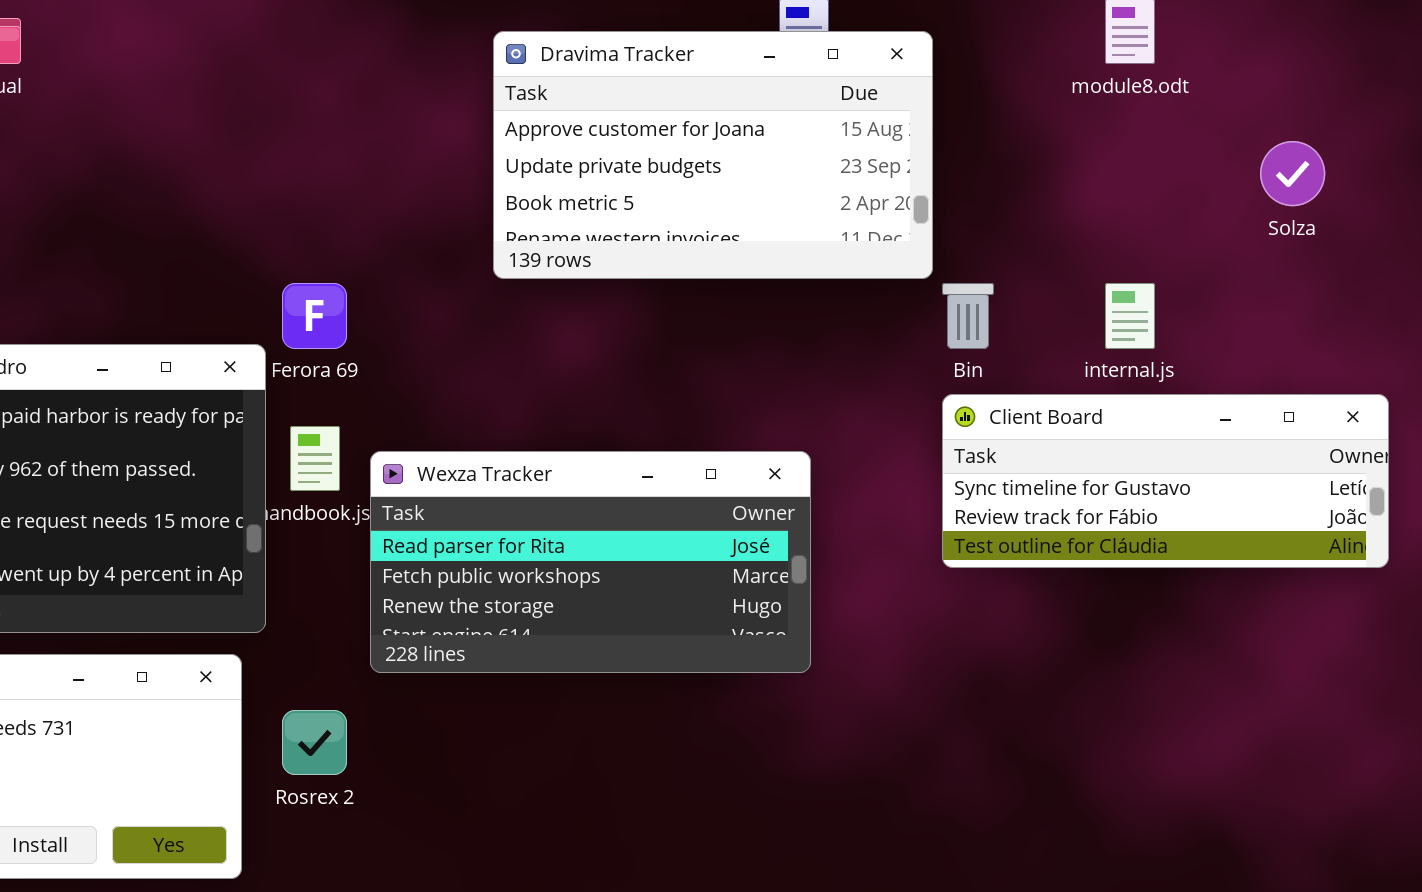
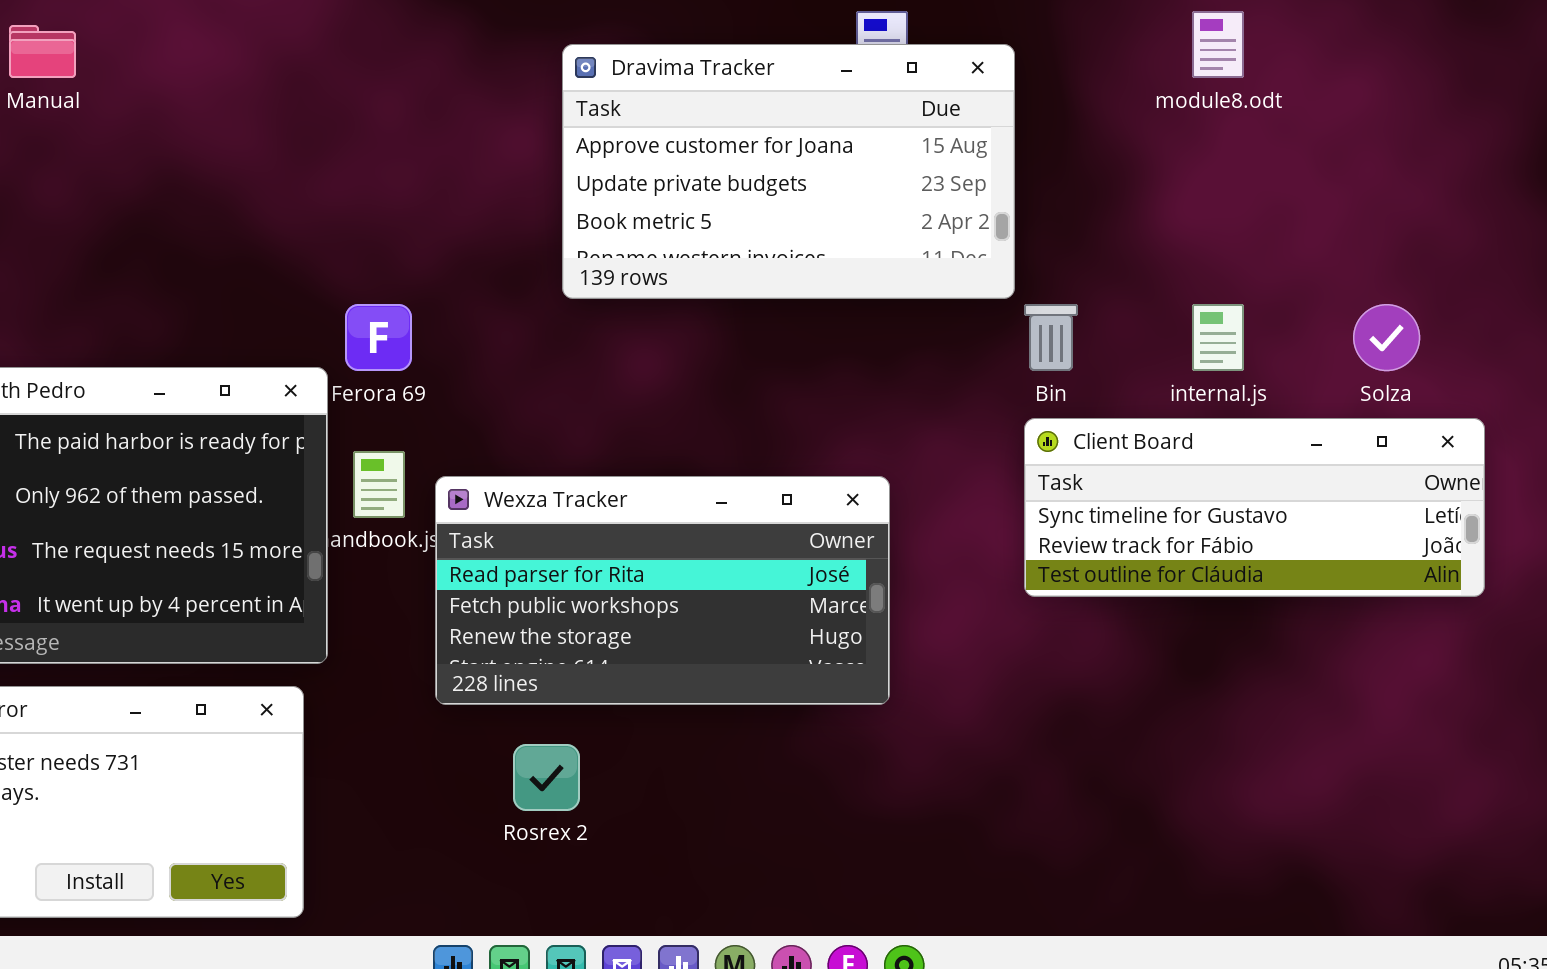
Solza: [1260,141,1325,206] -> [1353,304,1420,371], moved
Rosrex 2: [282,710,347,775] -> [513,744,580,811], moved

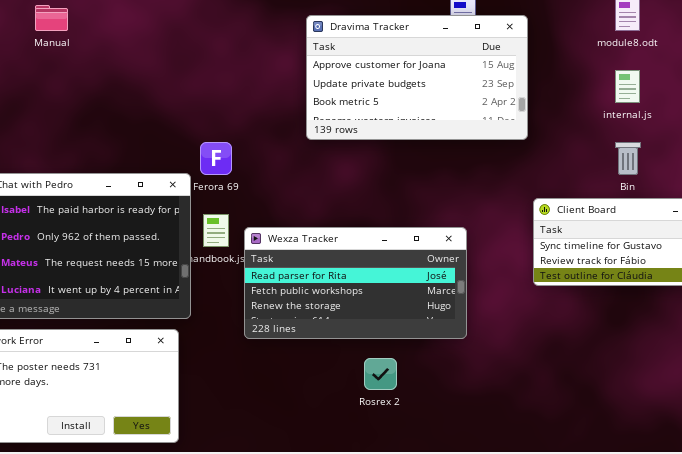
Bin: [1024,304,1078,371] -> [615,142,641,175], moved
internal.js: [1192,304,1244,371] -> [615,70,640,103], moved
Rosrex 2: [513,744,580,811] -> [364,358,397,390], moved

